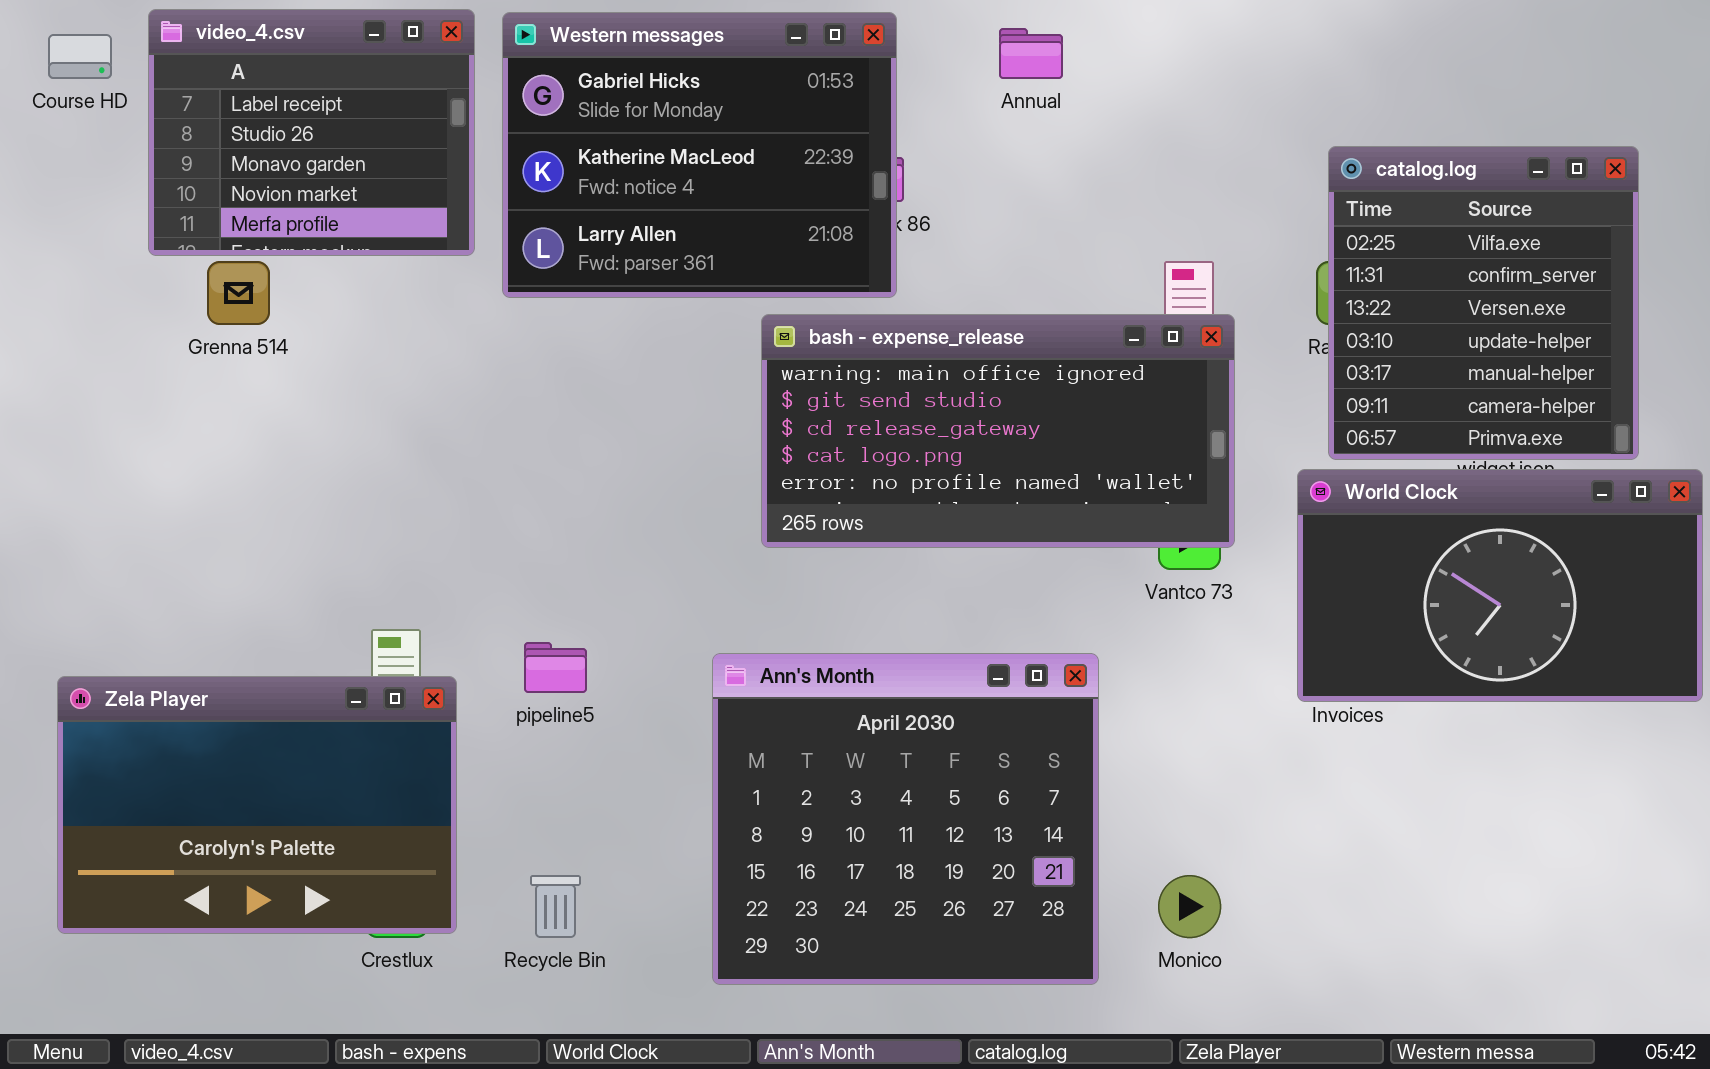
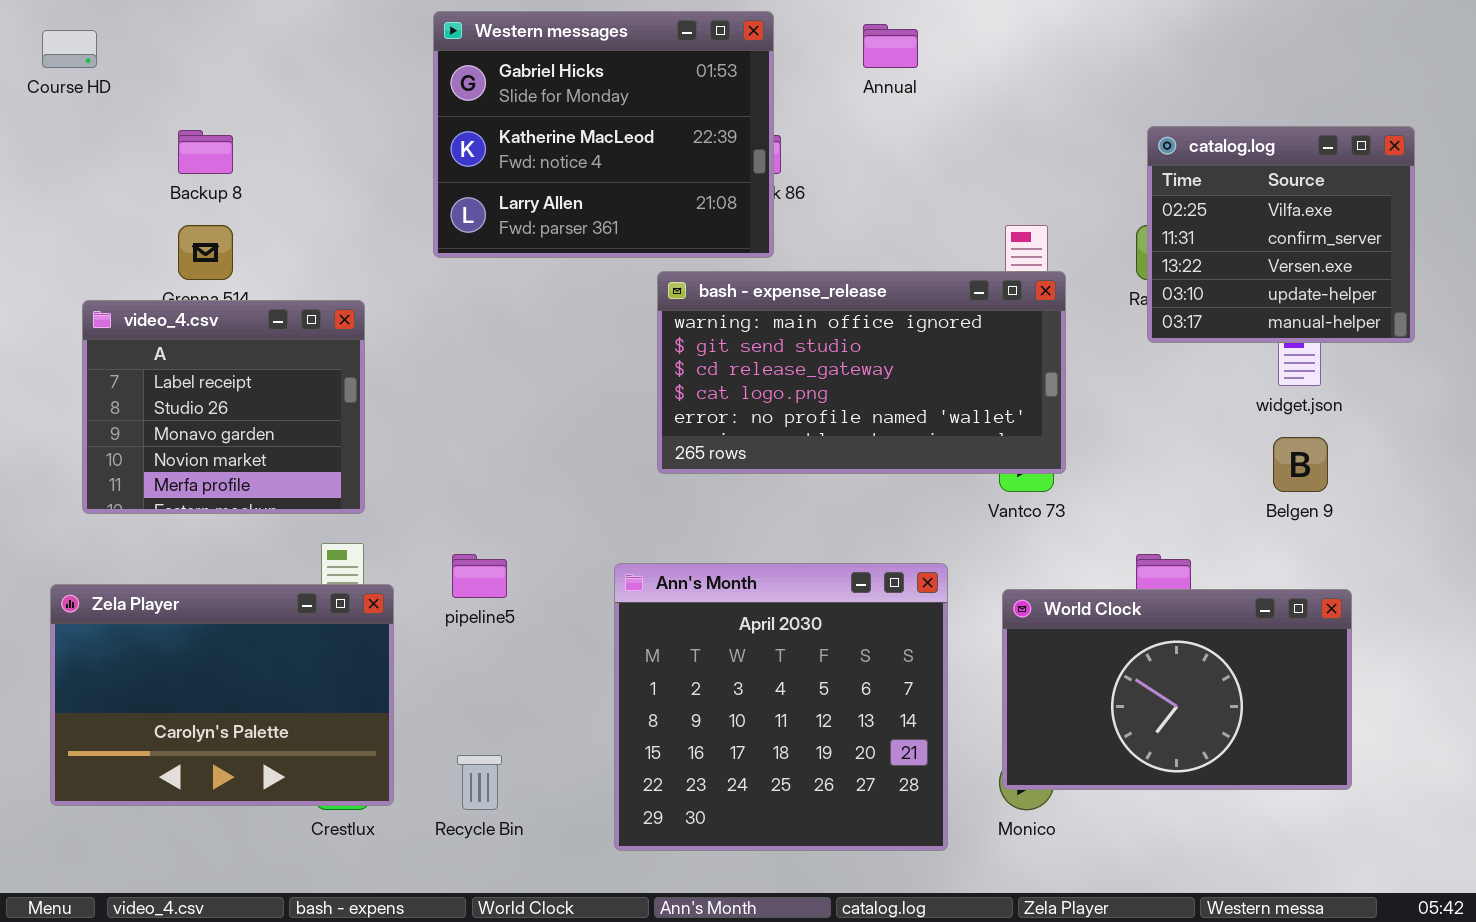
video_4.csv: [148,9,475,256] -> [82,300,365,514], moved
catalog.log: [1328,146,1639,460] -> [1147,126,1415,343], resized
World Clock: [1297,469,1703,702] -> [1002,589,1352,790], moved

